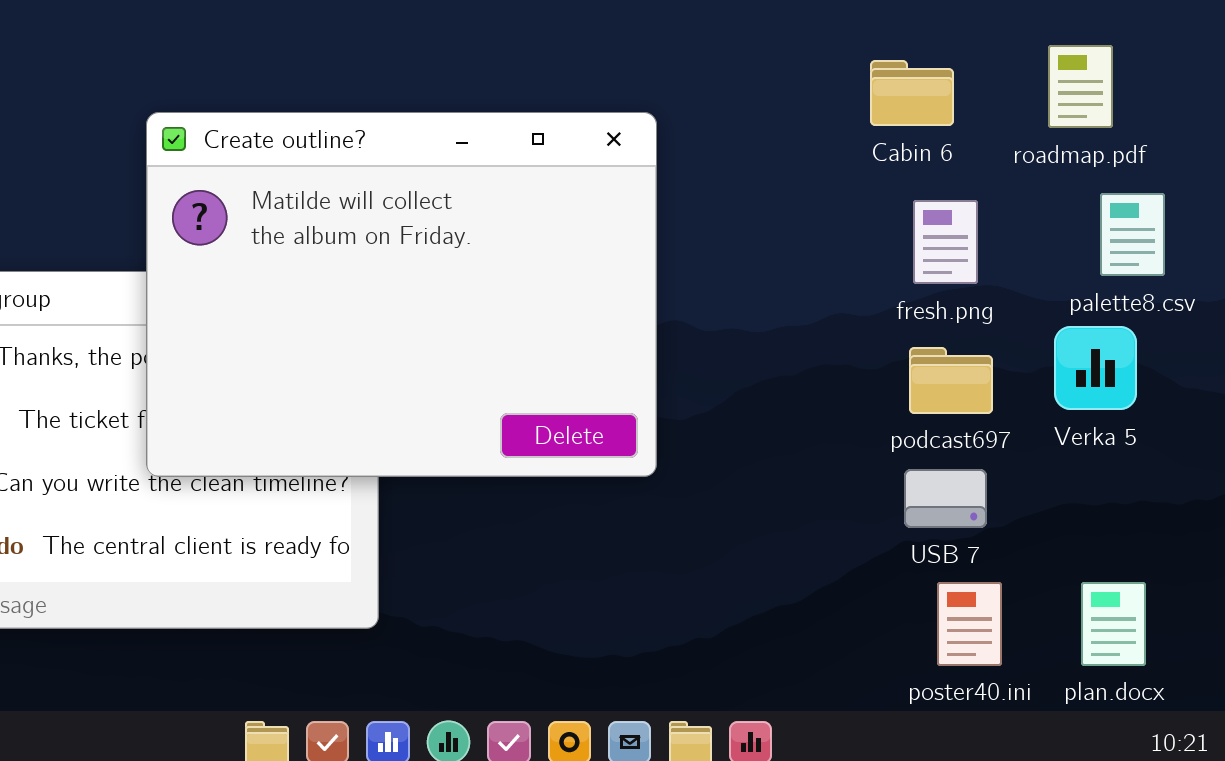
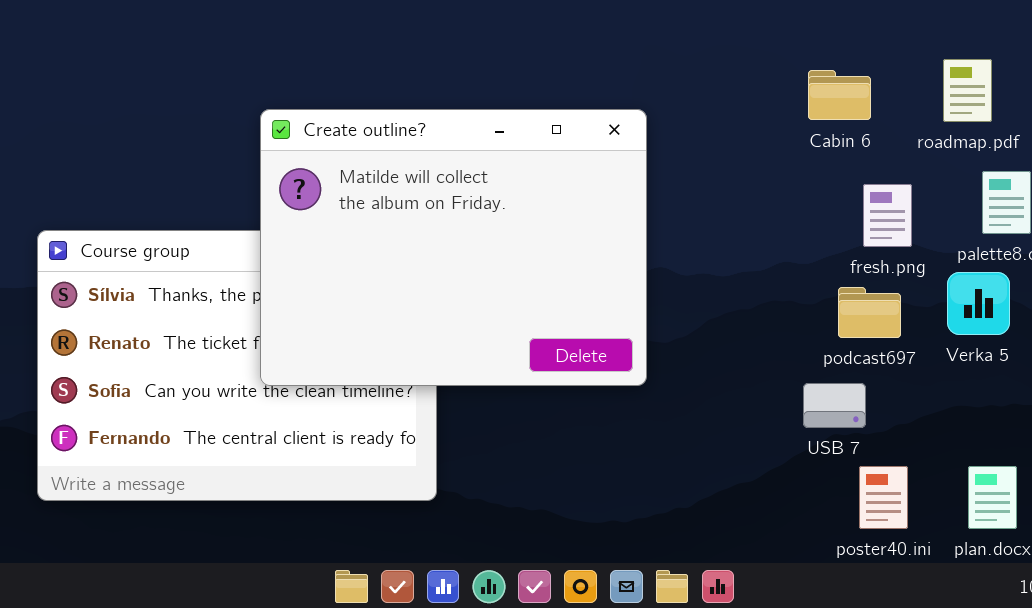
fresh.png: [913,200,978,284] -> [863,184,912,247], moved
USB 7: [904,469,987,528] -> [803,383,866,428], moved

